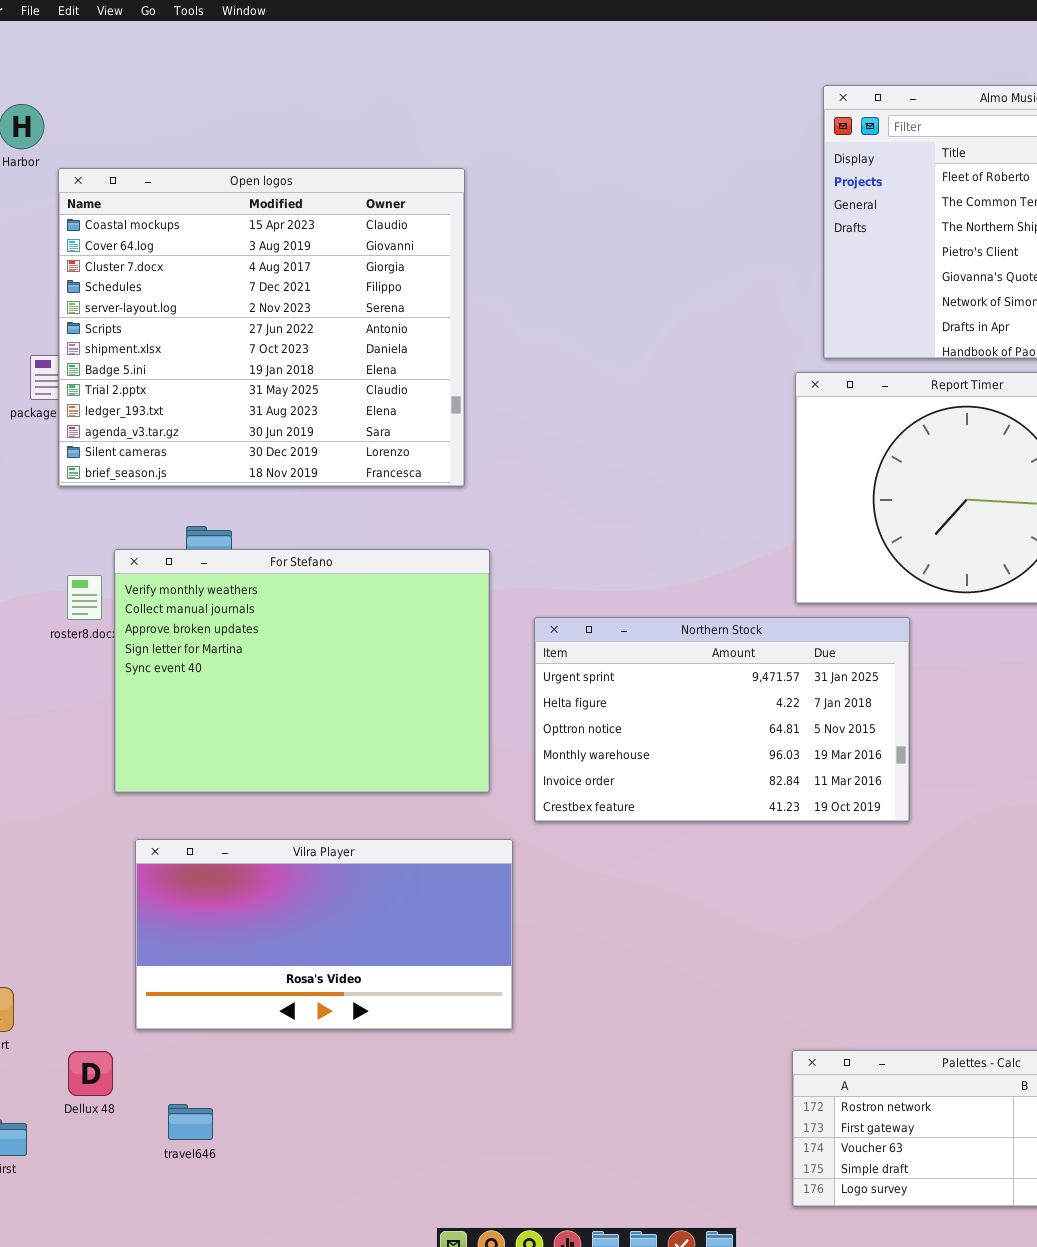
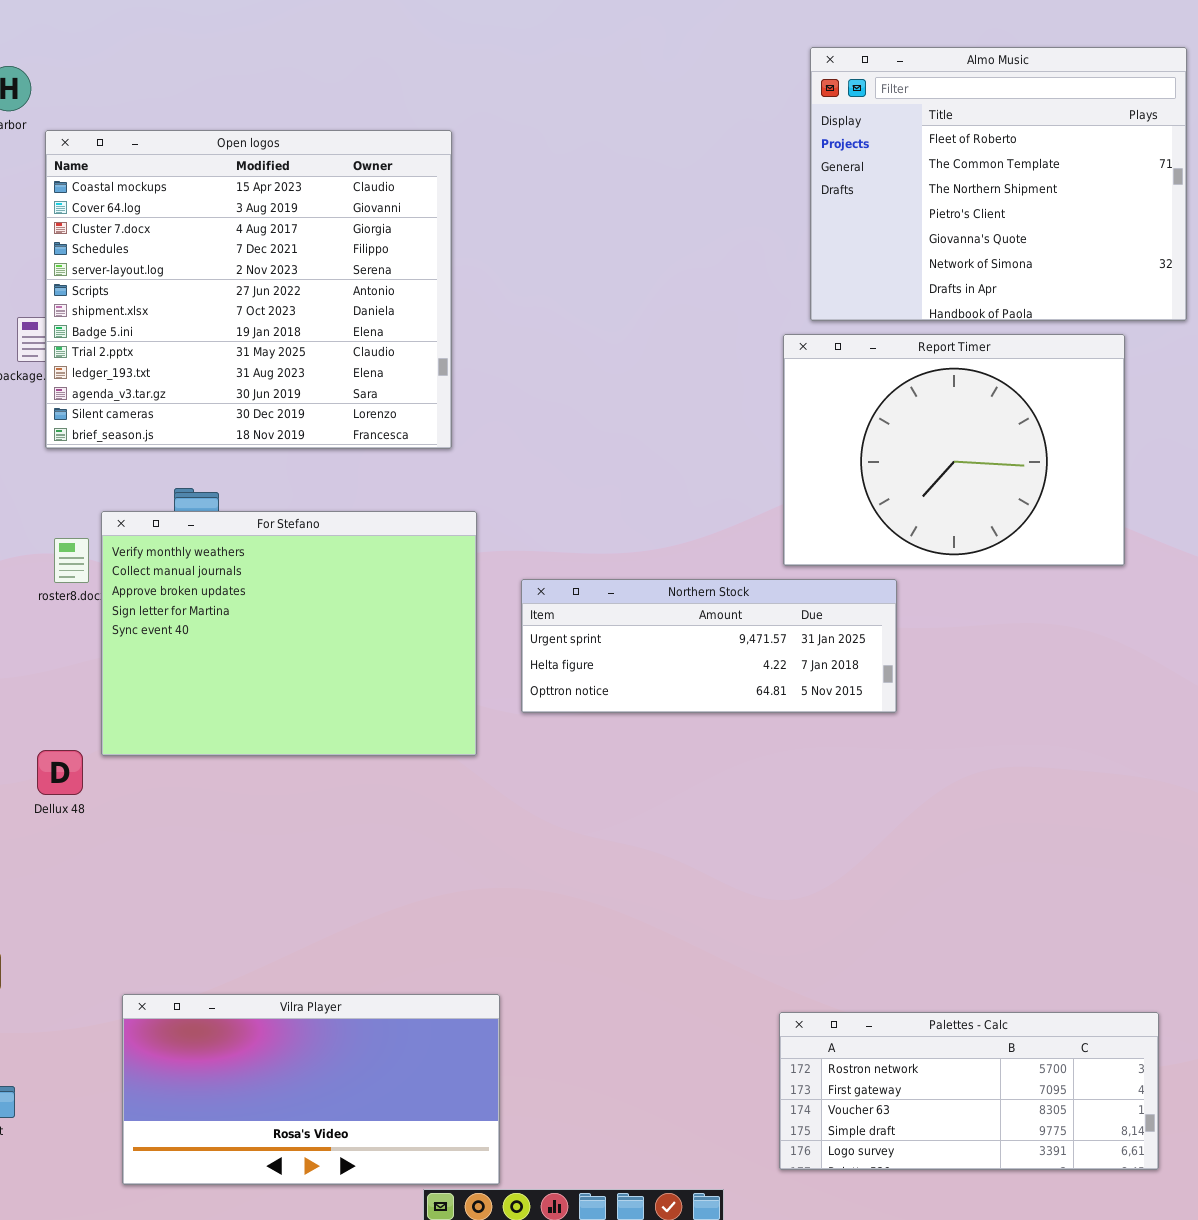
Northern Stock: [534,617,910,822] -> [521,579,897,713], resized
Vilra Player: [135,839,513,1030] -> [122,994,500,1185], moved
Dellux 48: [68,1051,113,1096] -> [37,750,83,795], moved

